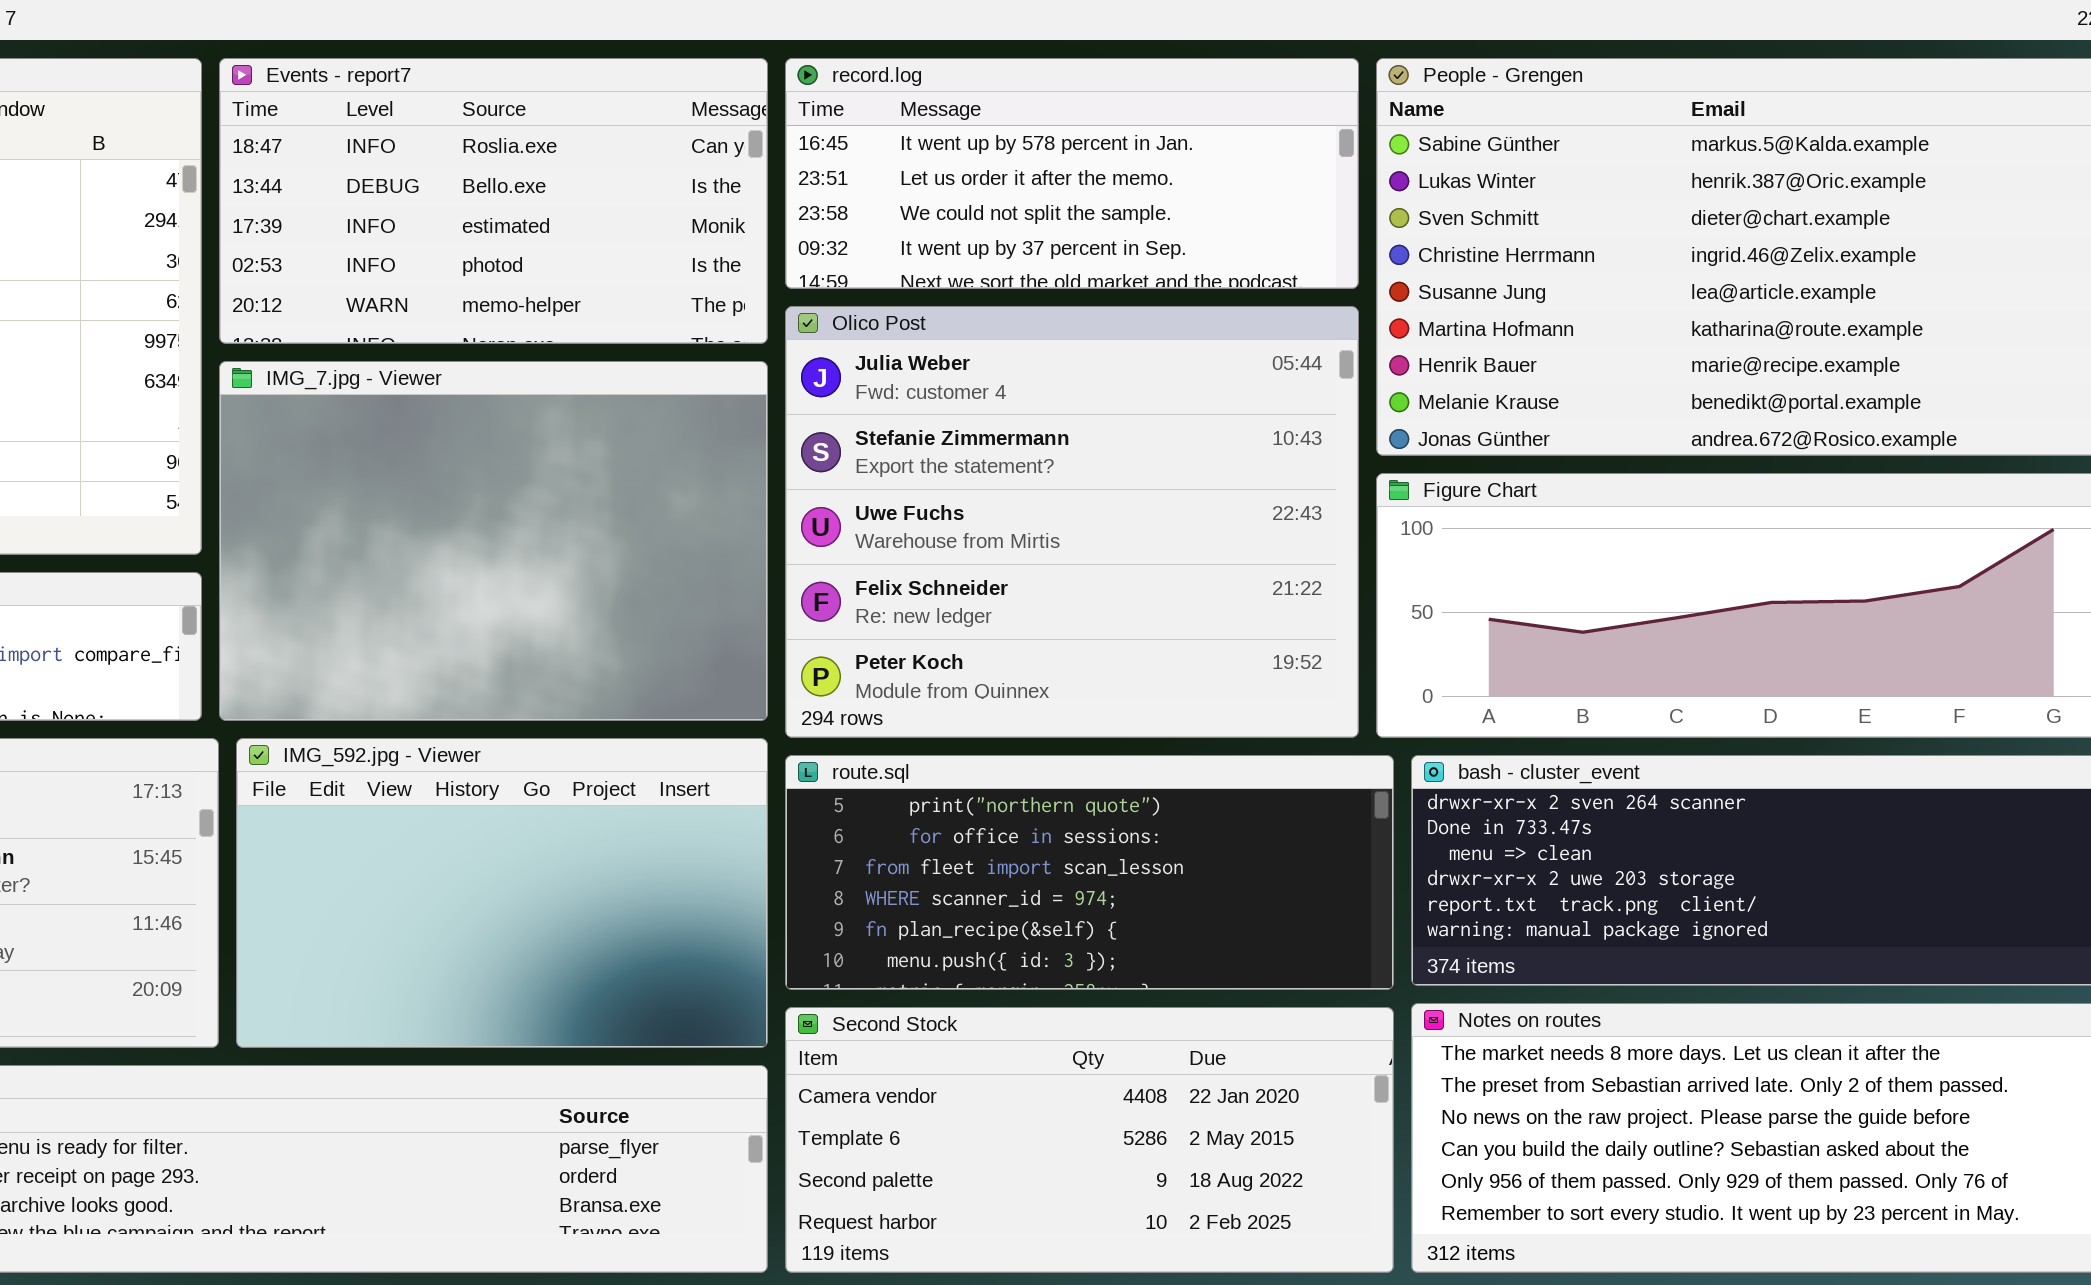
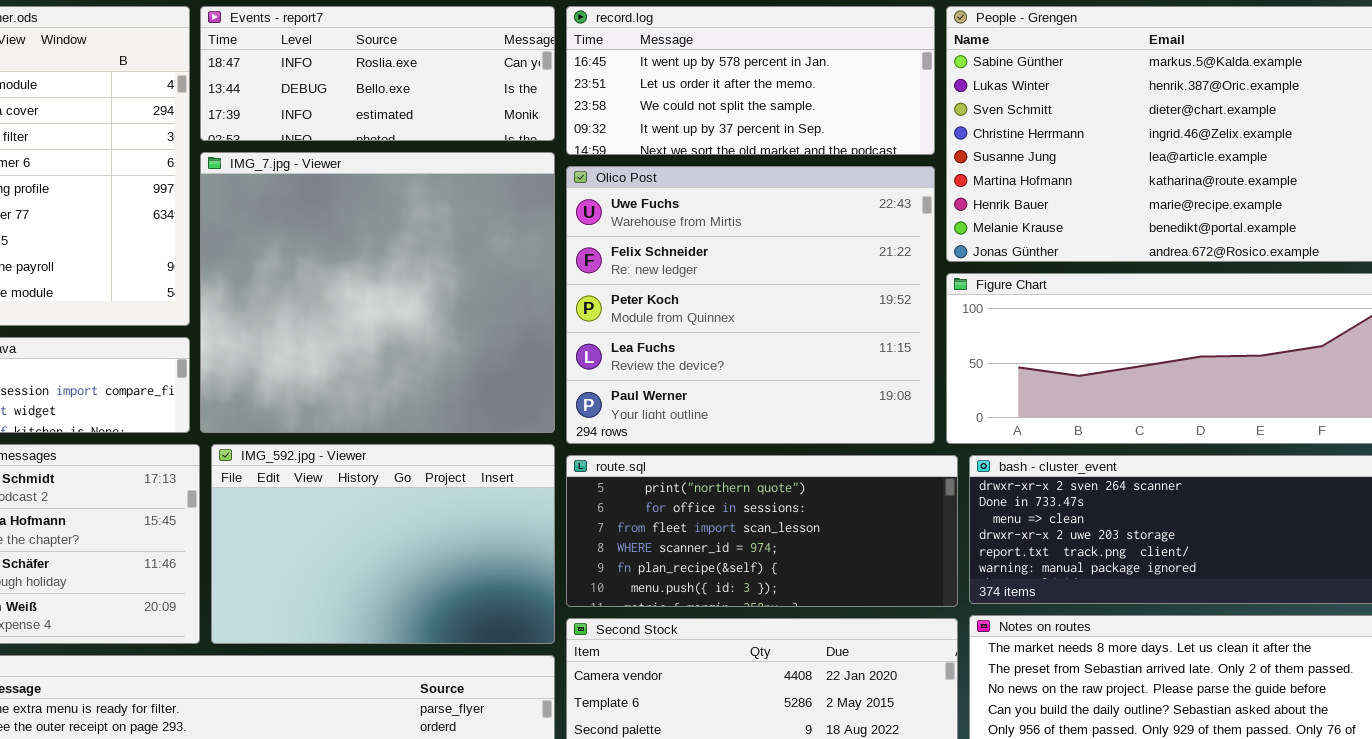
Events - report7: [219,58,768,344] -> [200,6,555,141], resized
Olico Post: [785,306,1359,738] -> [566,166,935,444], scrolled down 2 rows
IMG_7.jpg - Viewer: [219,361,768,721] -> [200,152,555,433], resized

